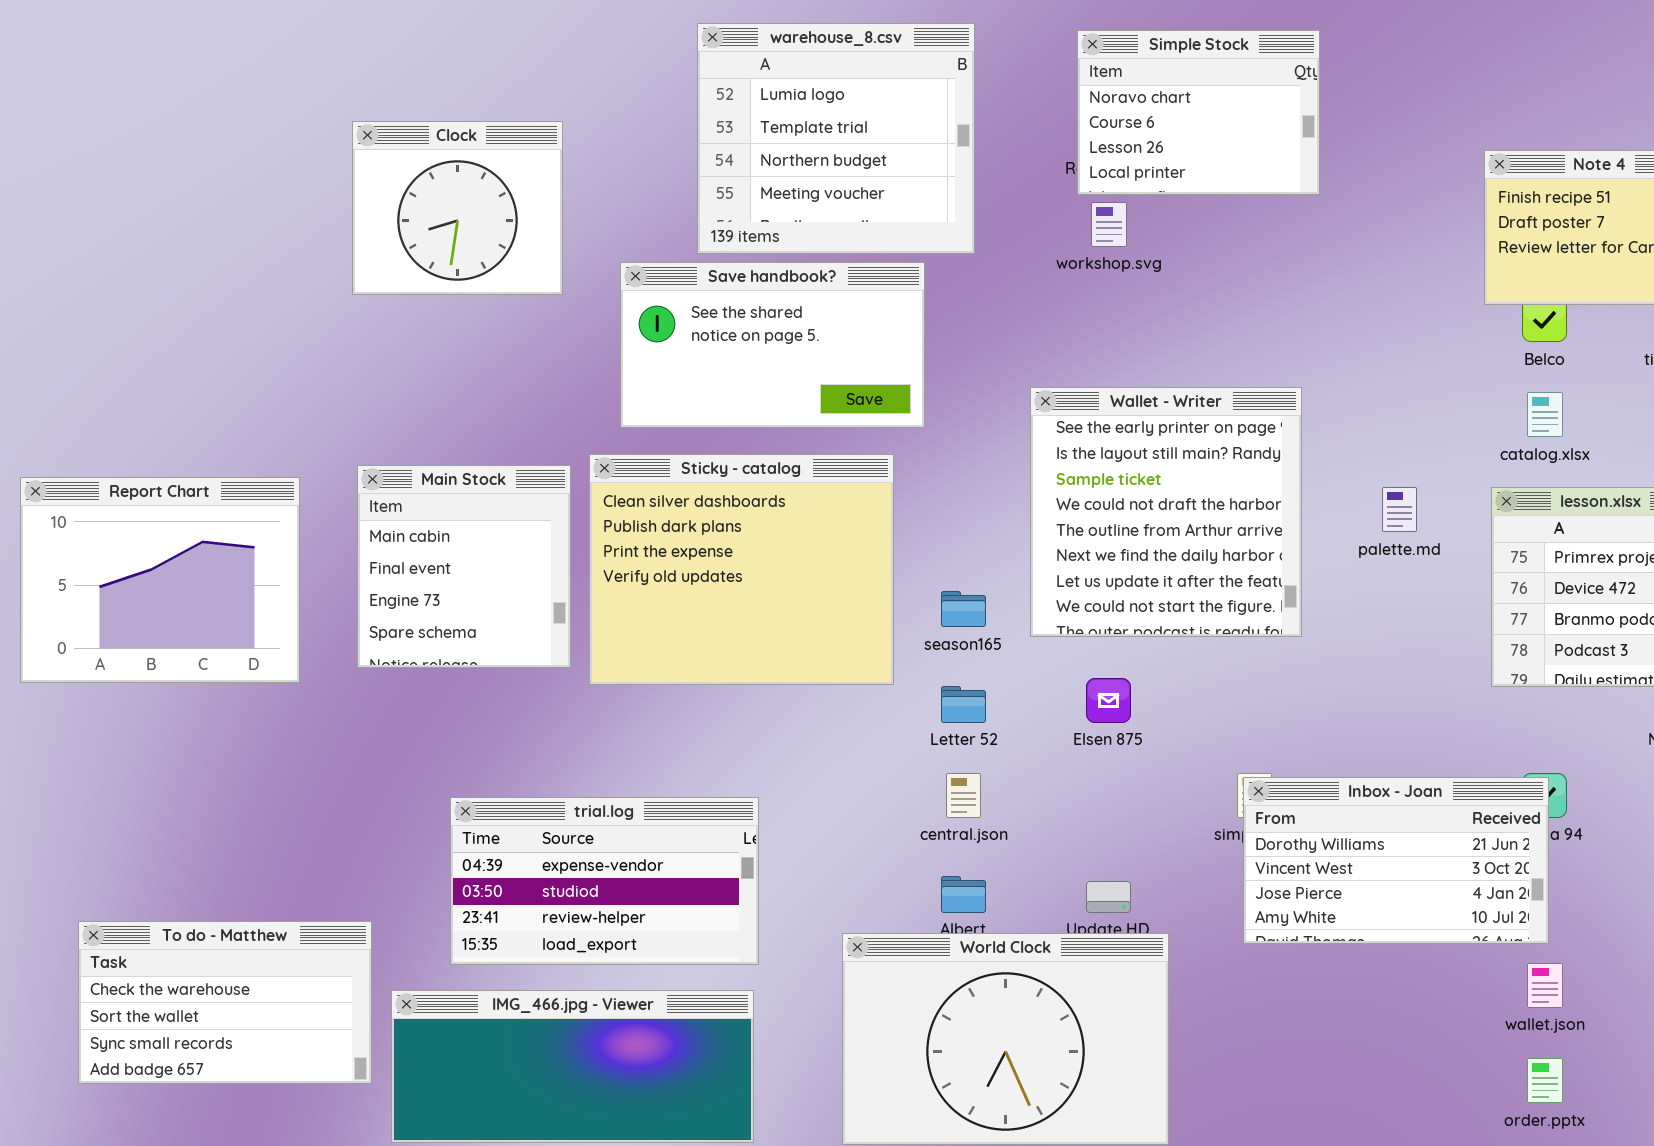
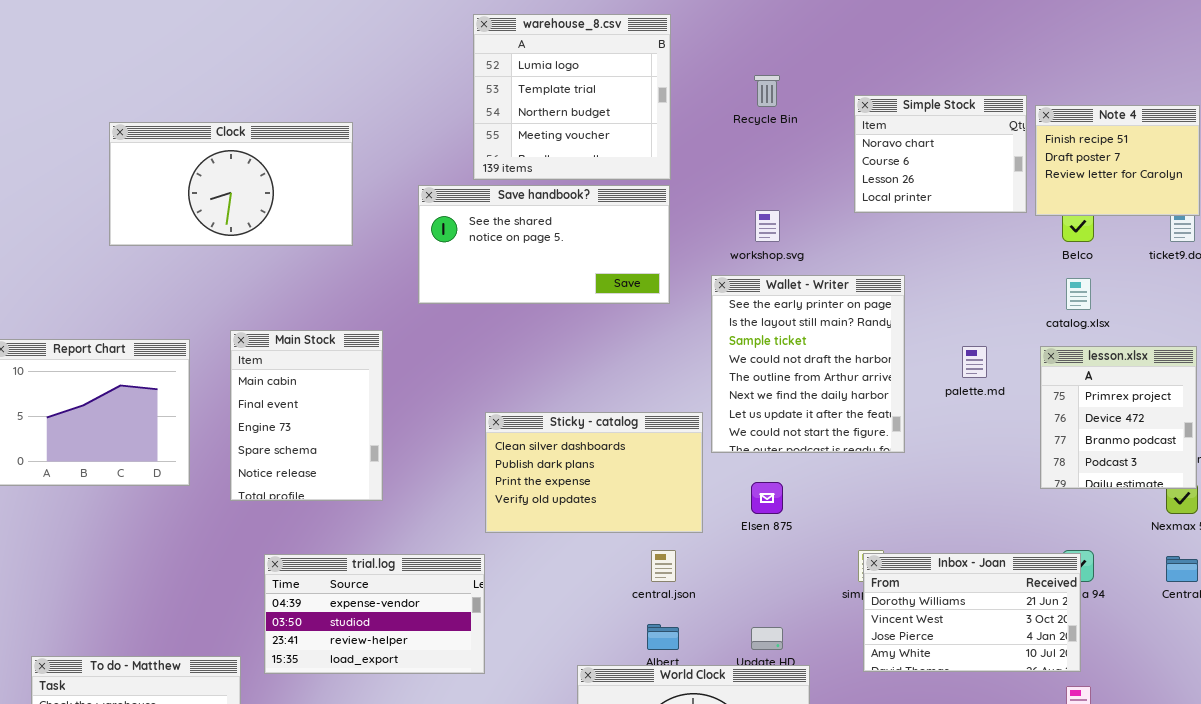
Simple Stock: [1077,30,1320,195] -> [854,95,1027,213], moved
Clock: [352,121,563,295] -> [109,122,353,246], moved, resized
workshop.svg: [1091,202,1127,247] -> [755,210,780,242], moved
Save handbook?: [620,262,925,428] -> [418,185,670,304], resized
Sticky - catalog: [589,454,894,685] -> [485,412,703,533], moved, resized
Main Stock: [357,465,571,668] -> [230,330,383,501], resized
trial.log: [450,797,759,965] -> [264,554,485,674], moved

